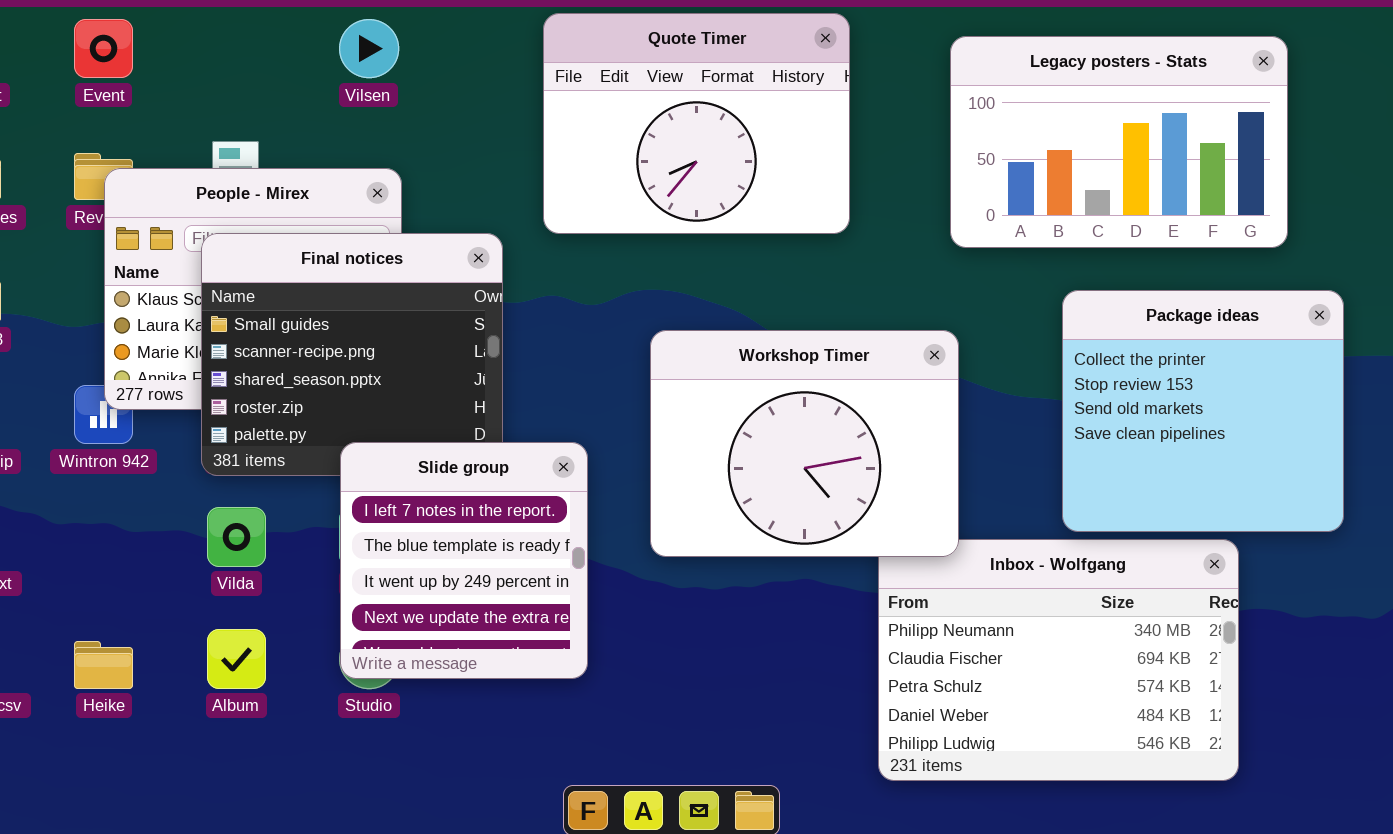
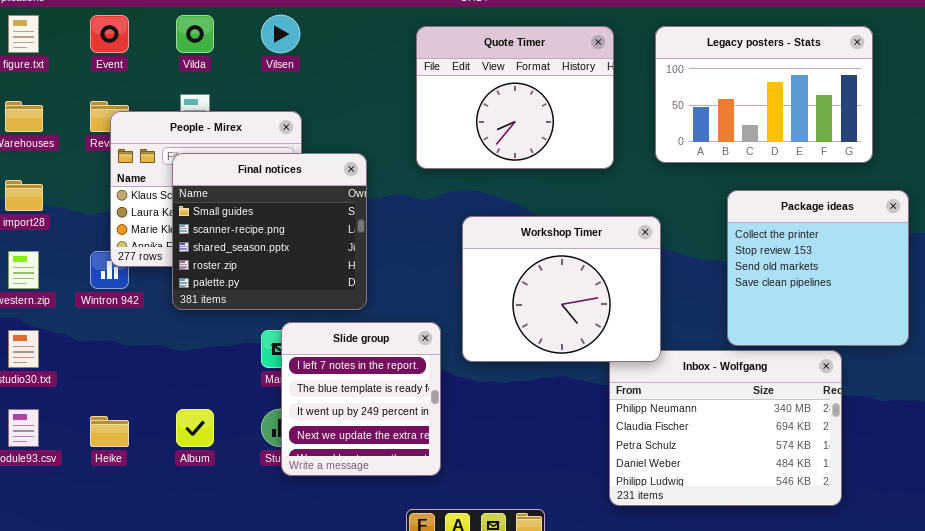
Quote Timer: [543,13,850,234] -> [416,26,614,169], moved
Slide group: [340,442,588,679] -> [281,322,441,476], moved
Vilda: [207,507,266,567] -> [176,15,214,53], moved

